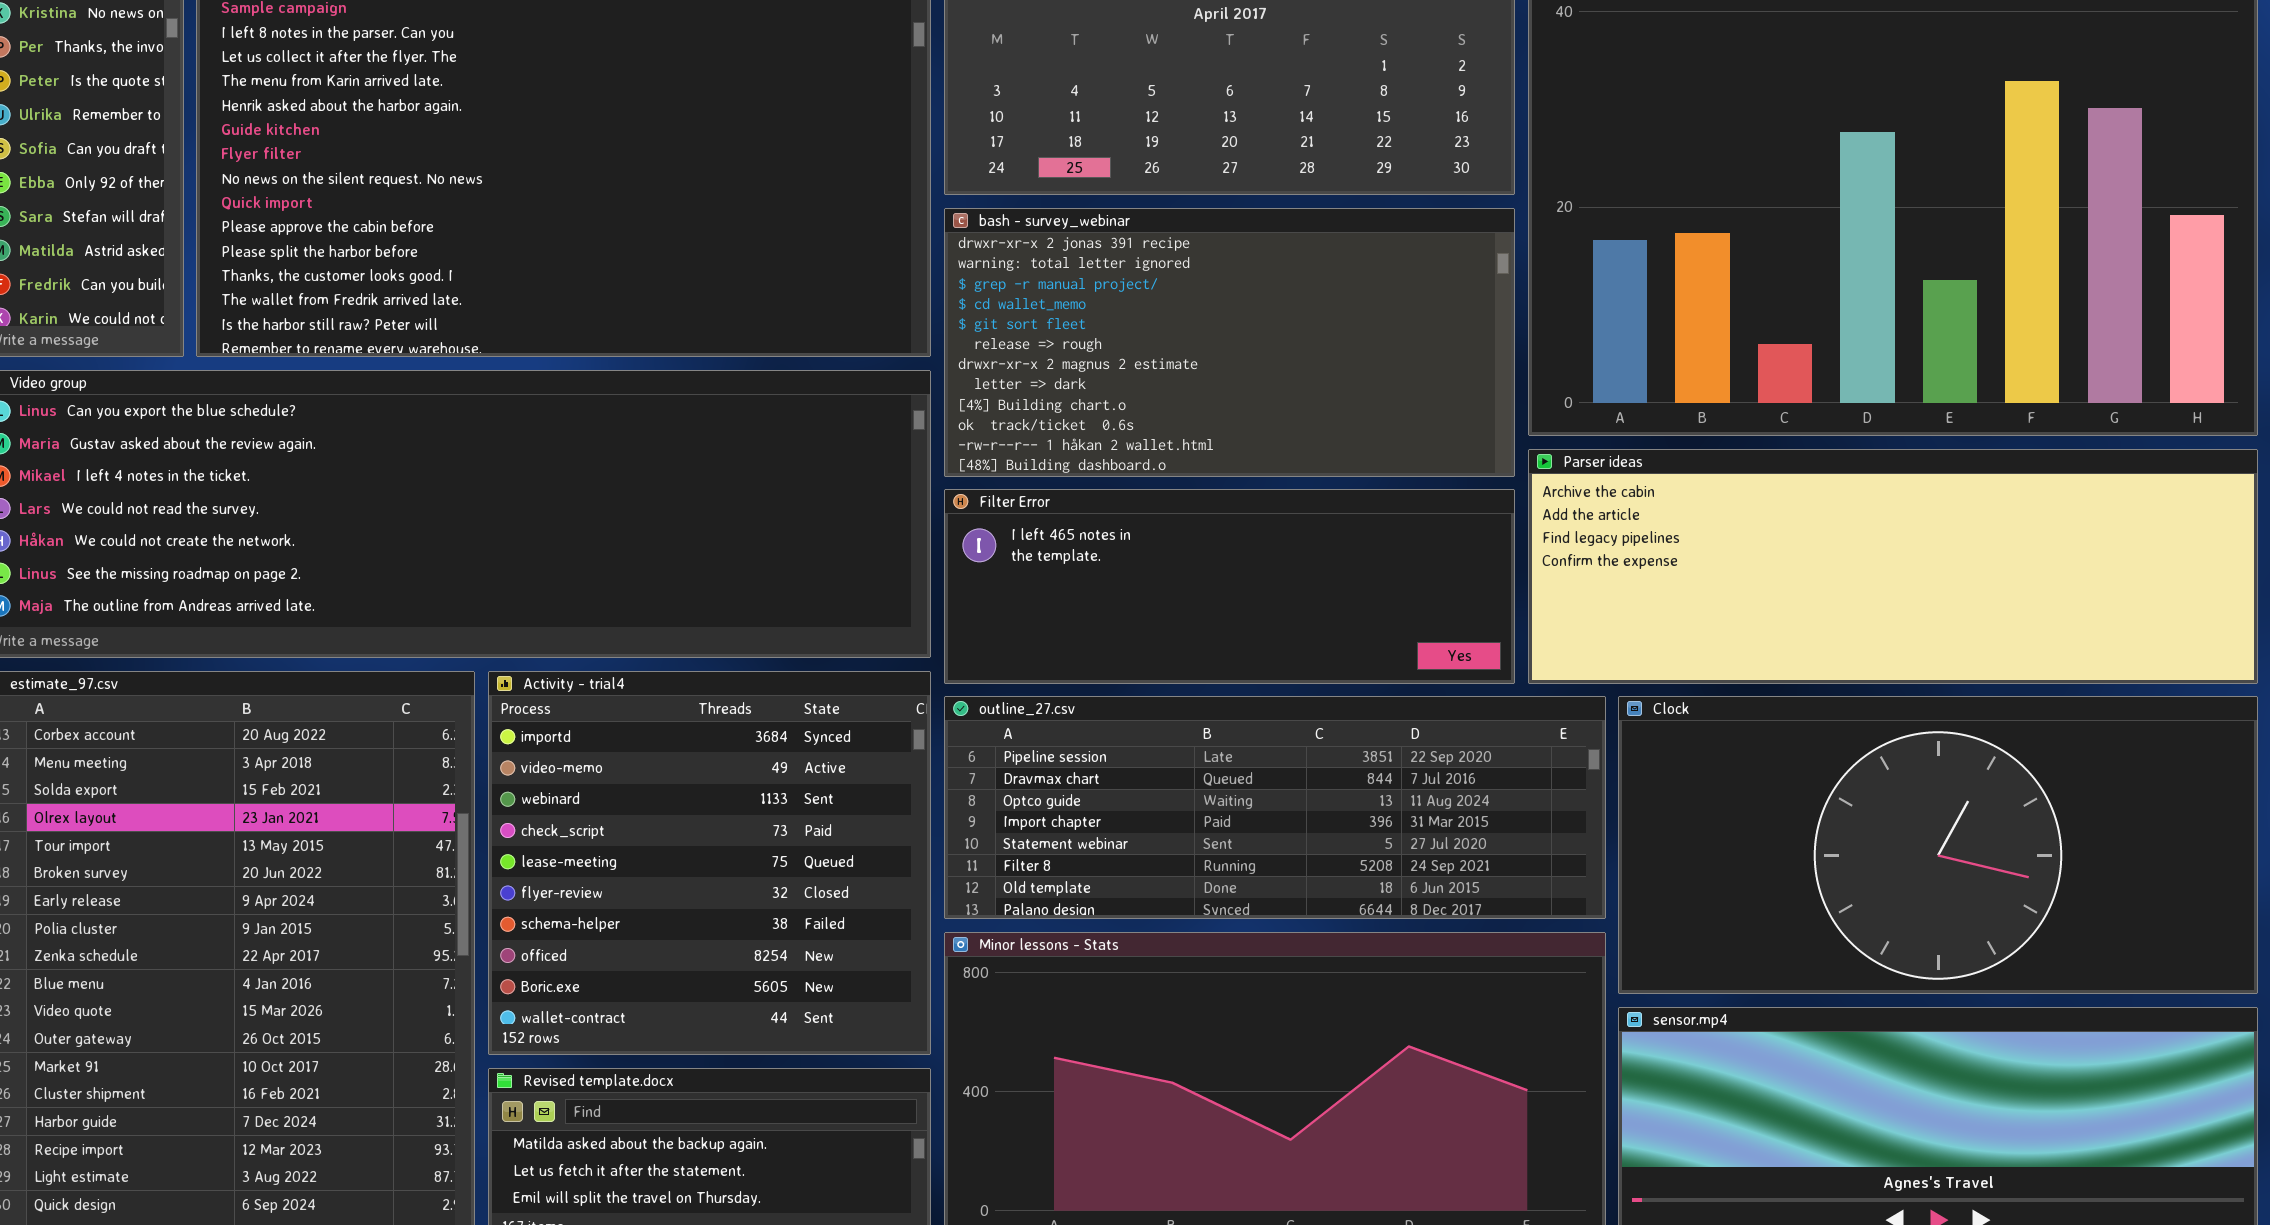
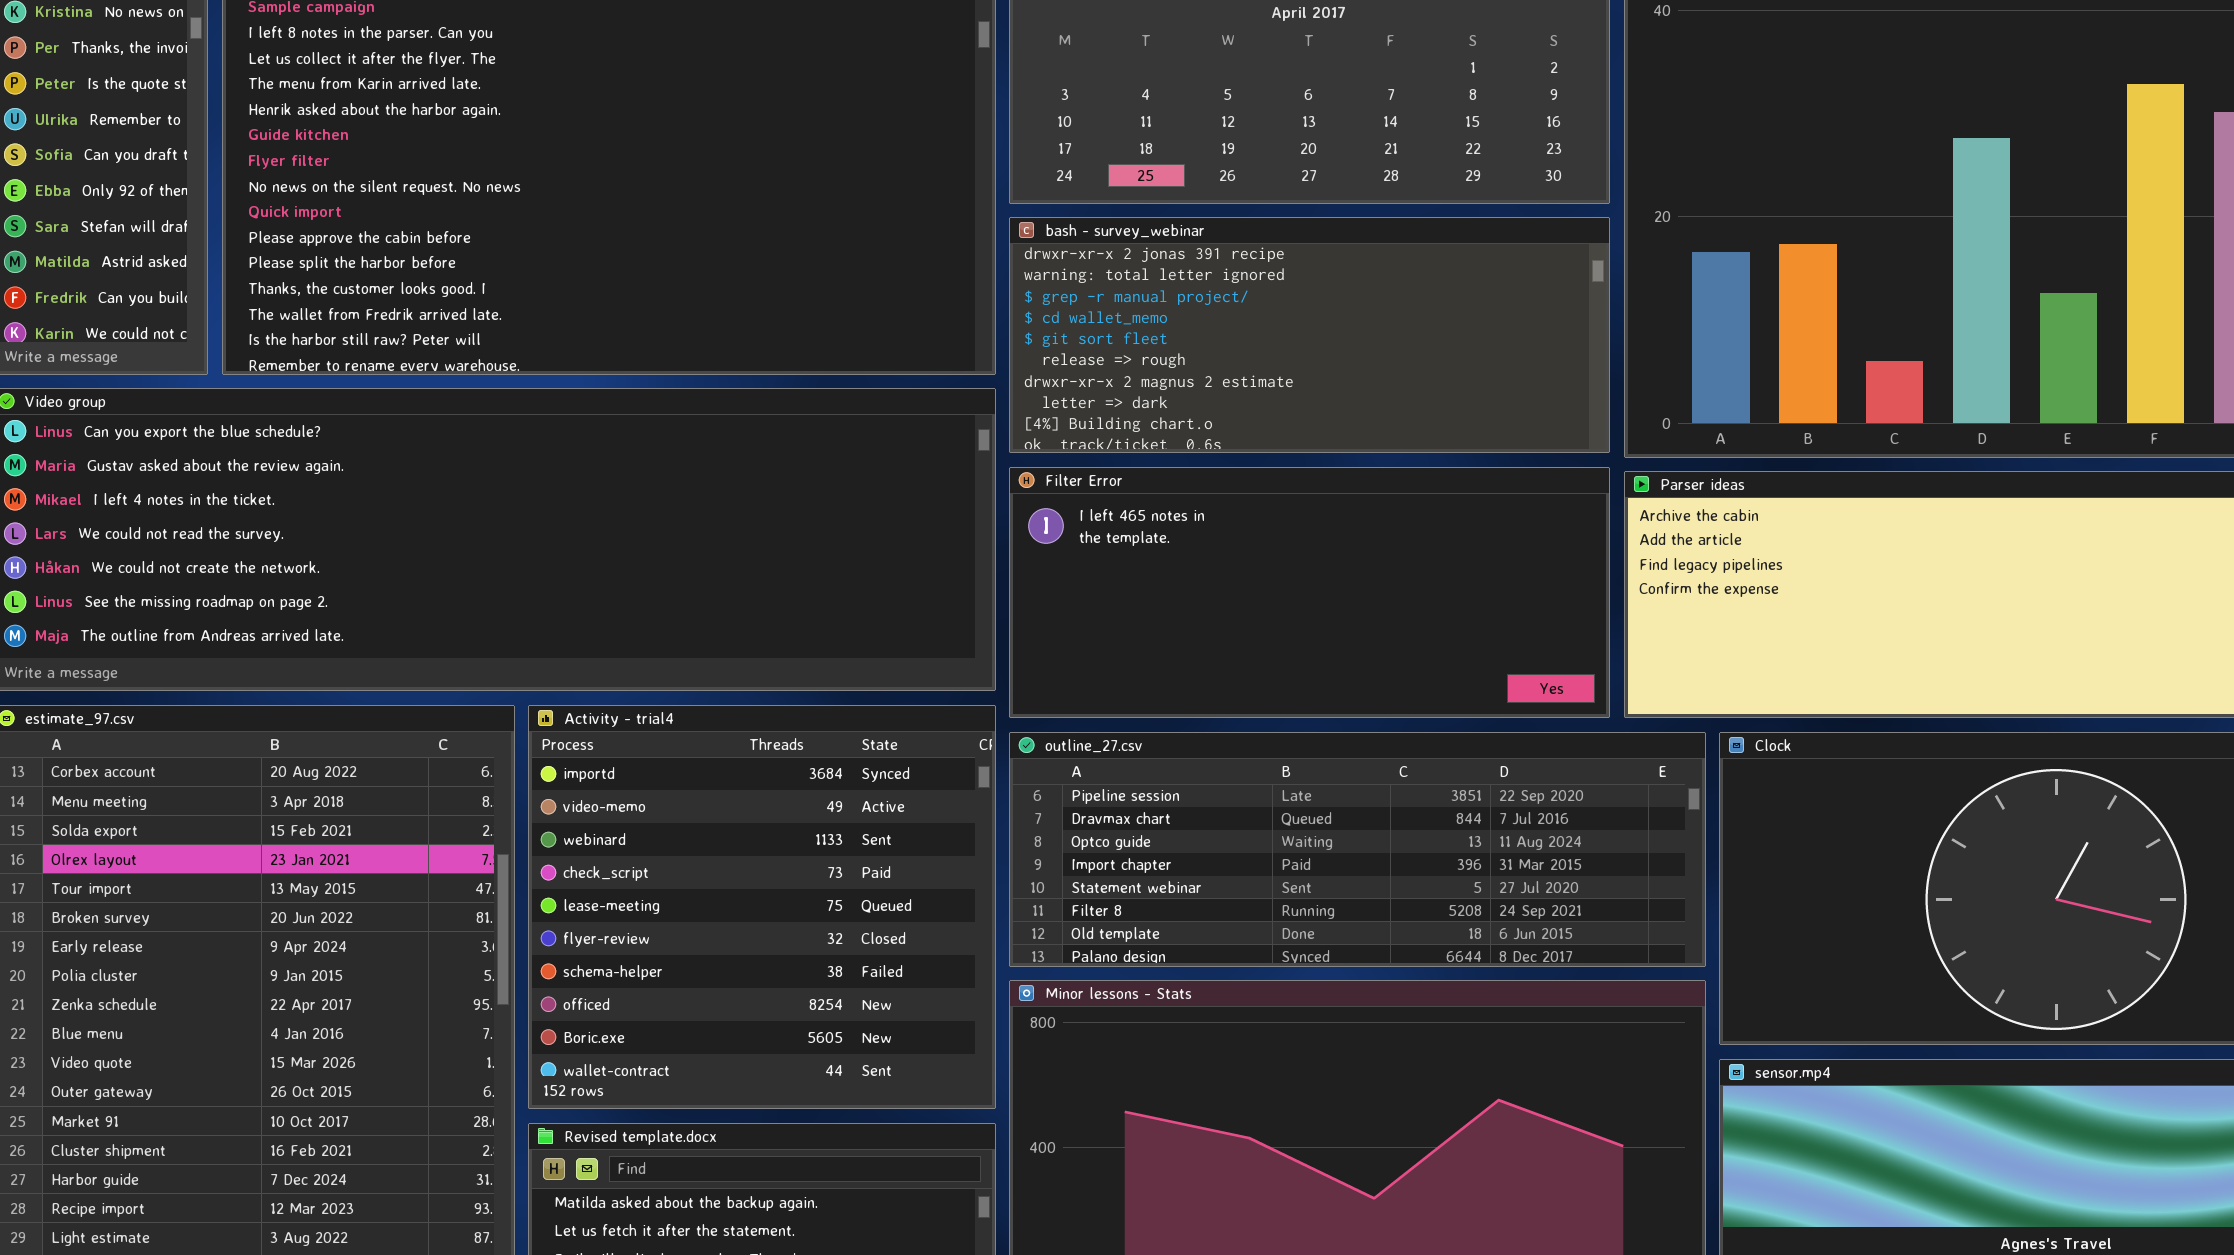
bash - survey_webinar: [944,208,1515,477] -> [1009,217,1610,453], resized
Filter Error: [944,489,1515,684] -> [1009,467,1610,718], resized

